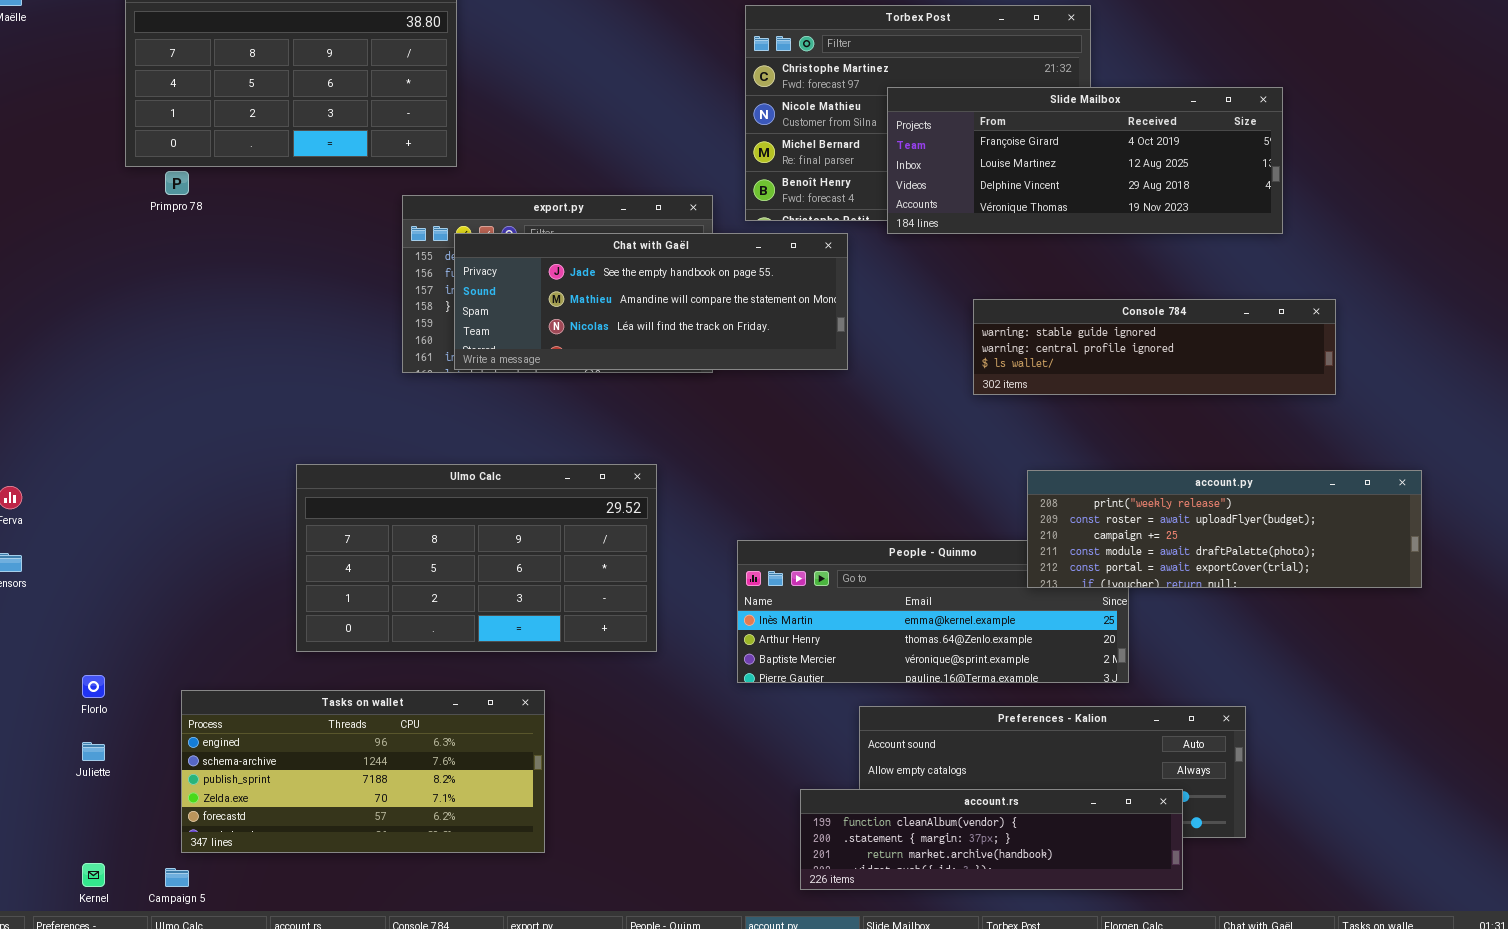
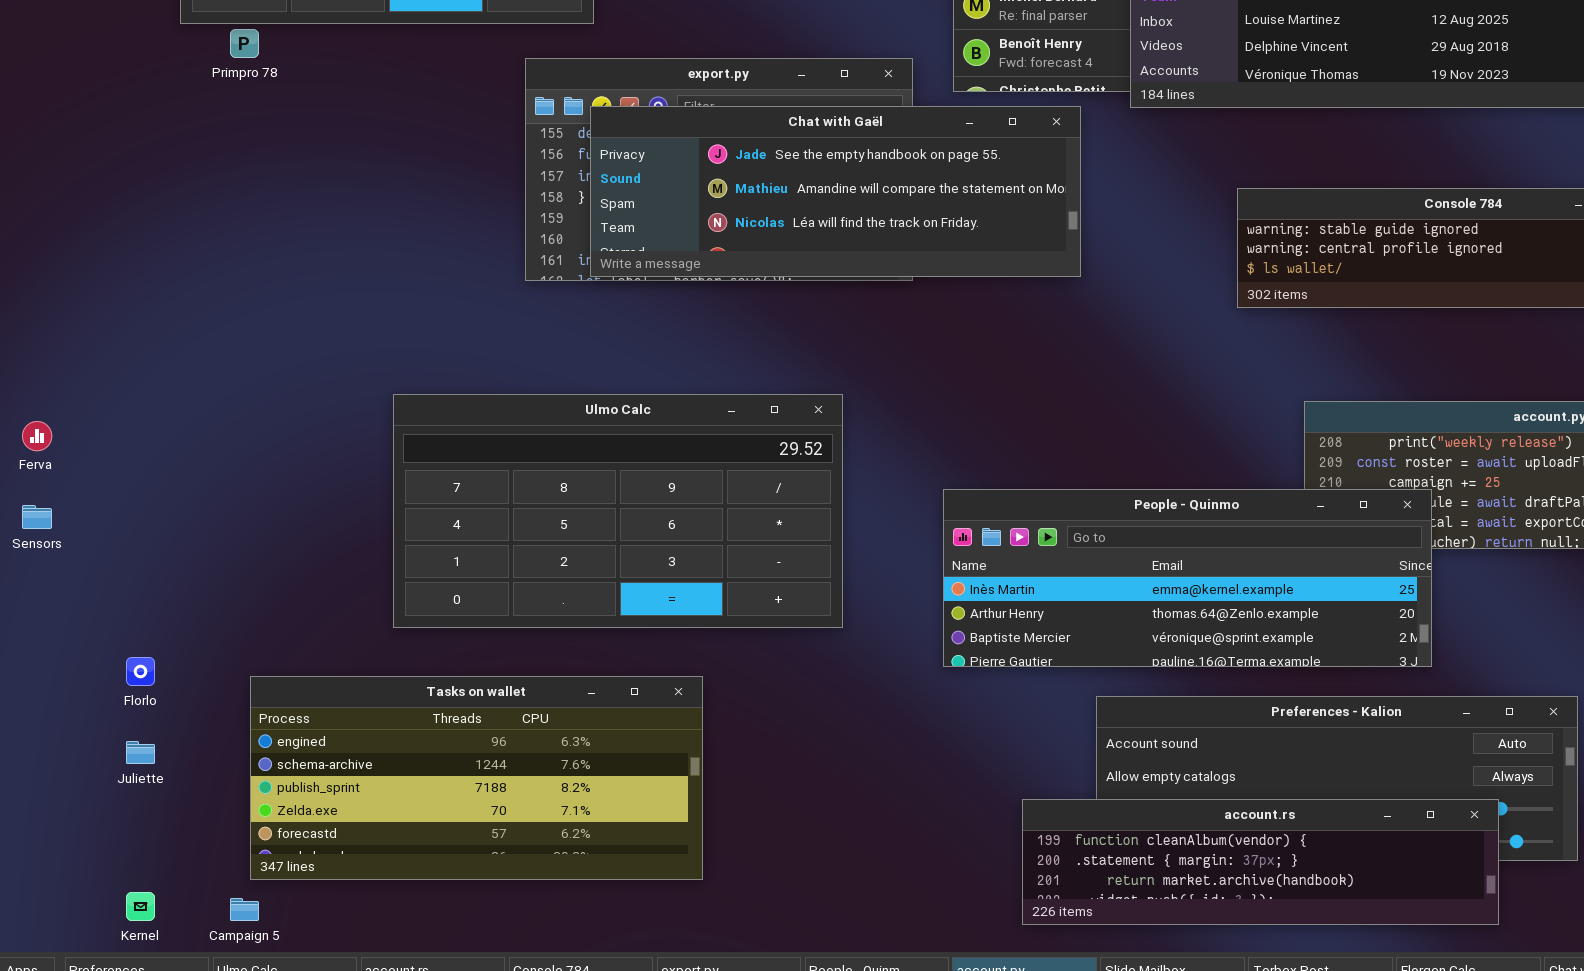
People - Quinmo: [737,540,1129,683] -> [943,489,1432,667], raised

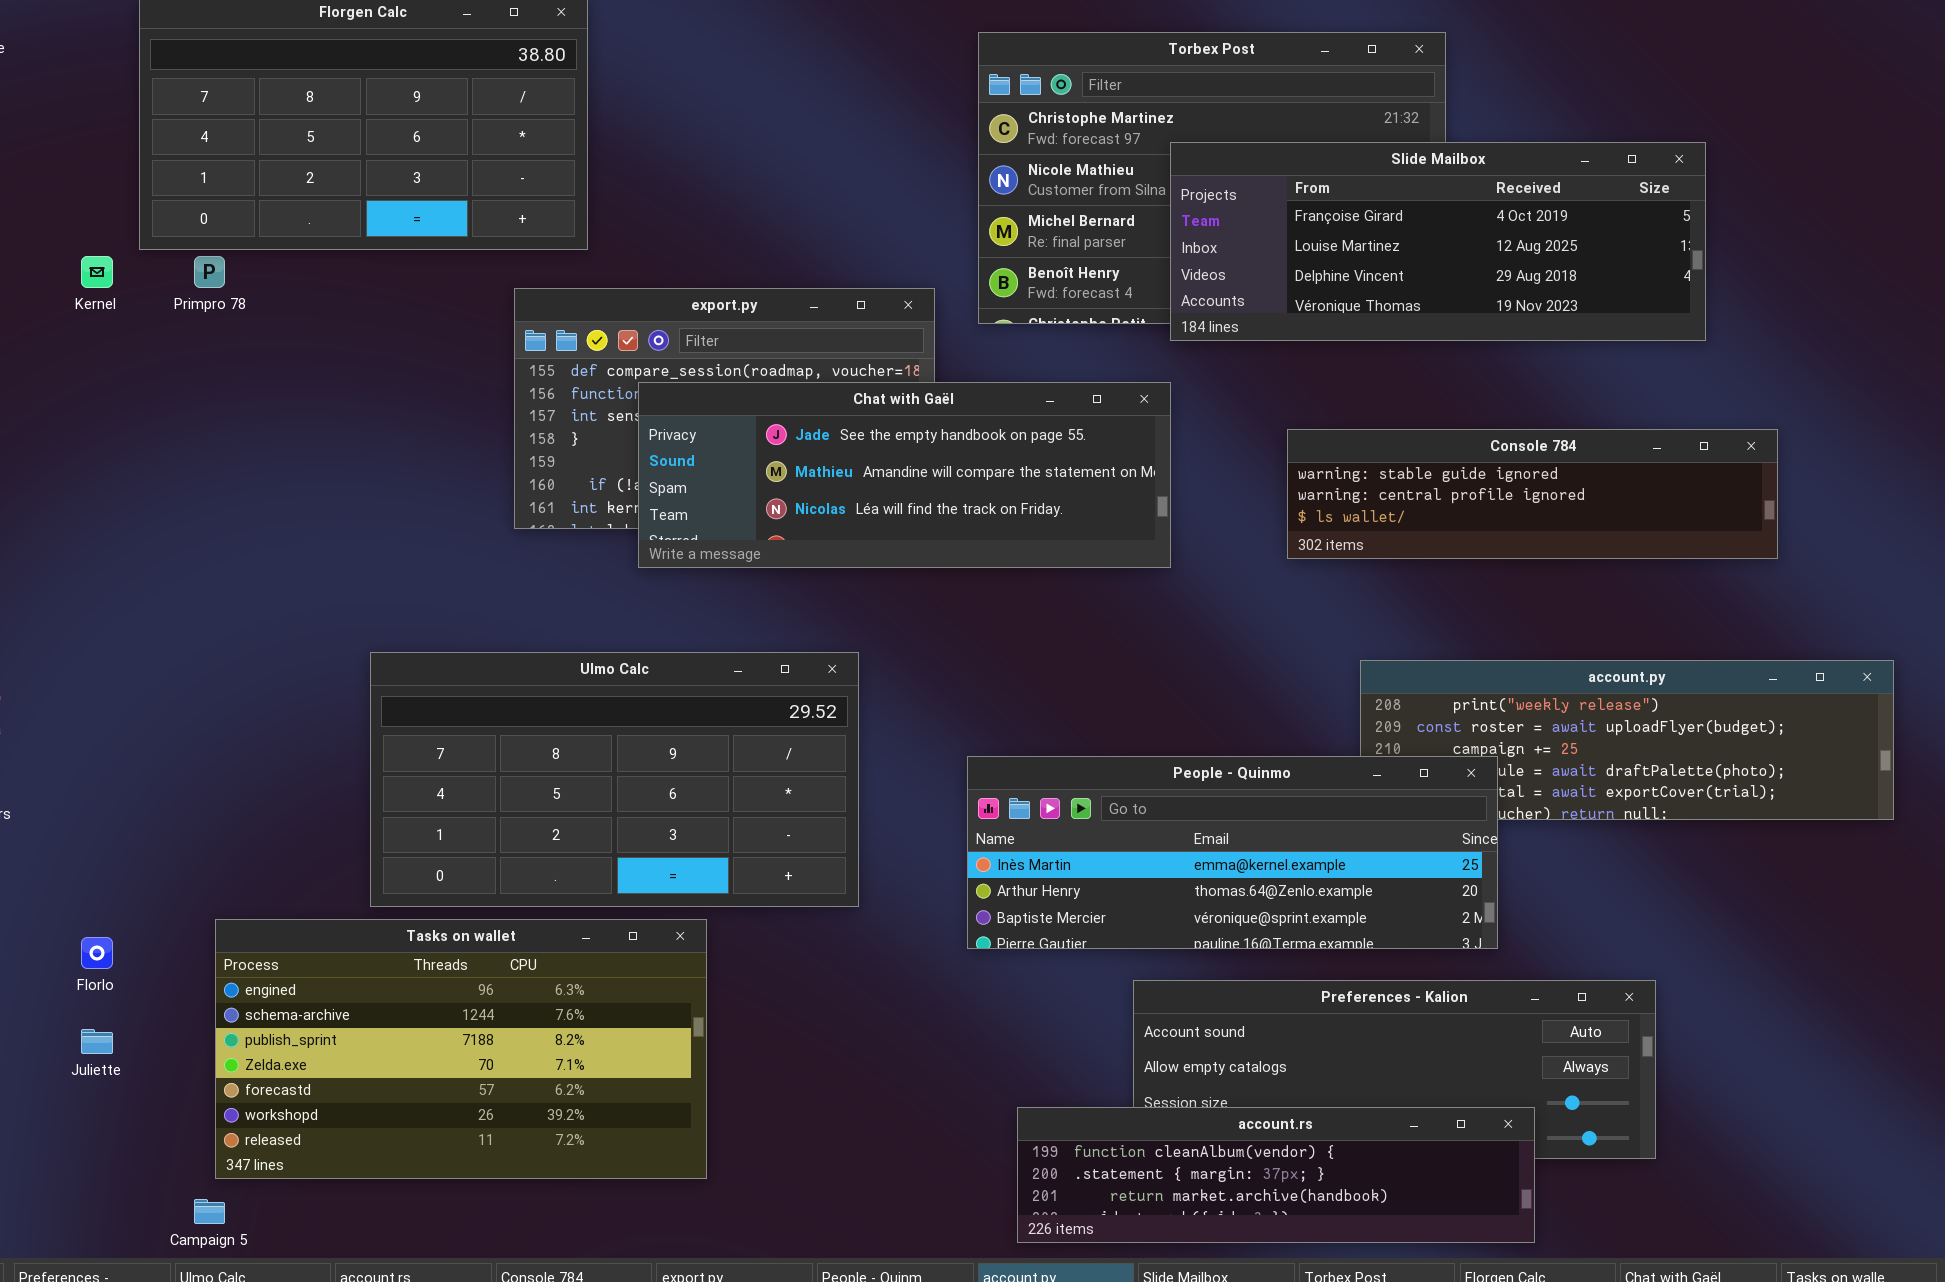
Chat with Gaël: [590,106,1081,277] -> [638,382,1171,568], moved
Tasks on wallet: [250,676,703,880] -> [215,919,707,1179], resized
account.rs: [1022,799,1499,925] -> [1017,1107,1535,1243], moved
Kernel: [126,892,155,921] -> [81,256,113,288], moved

